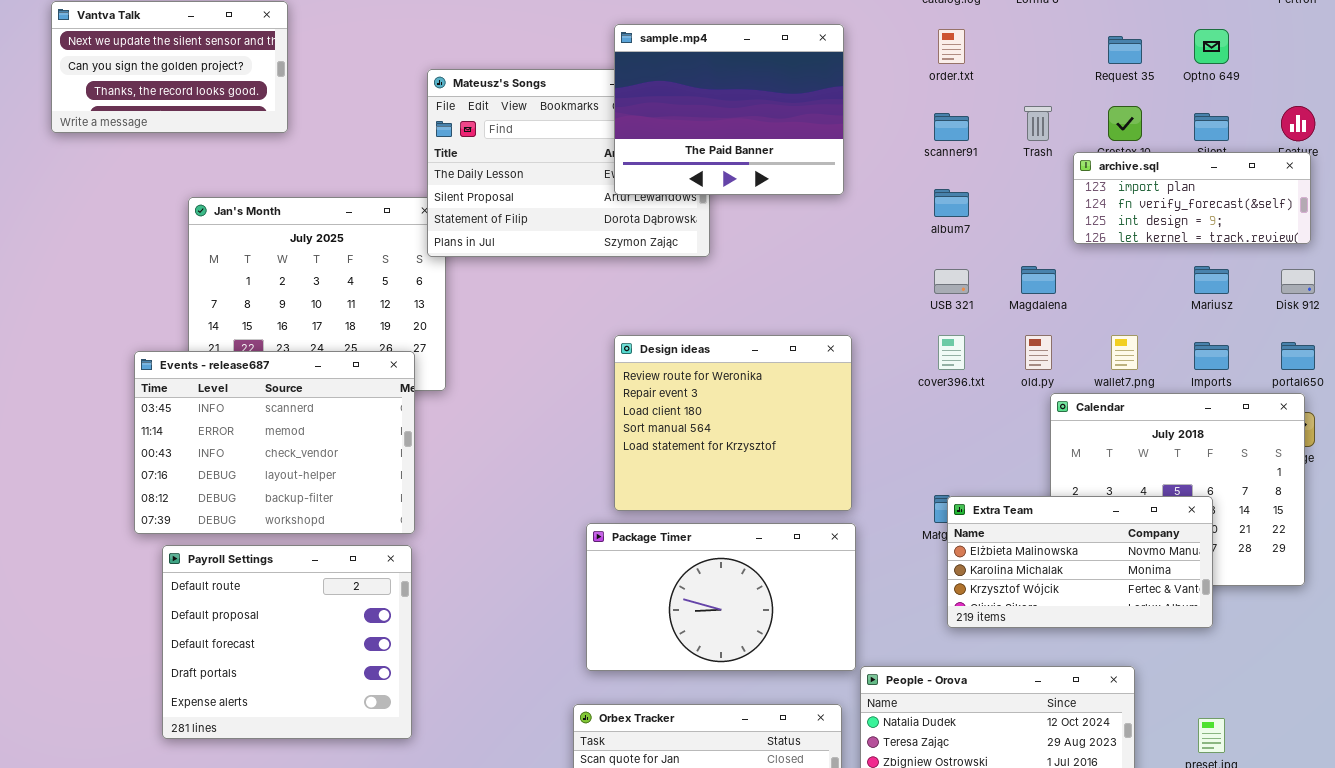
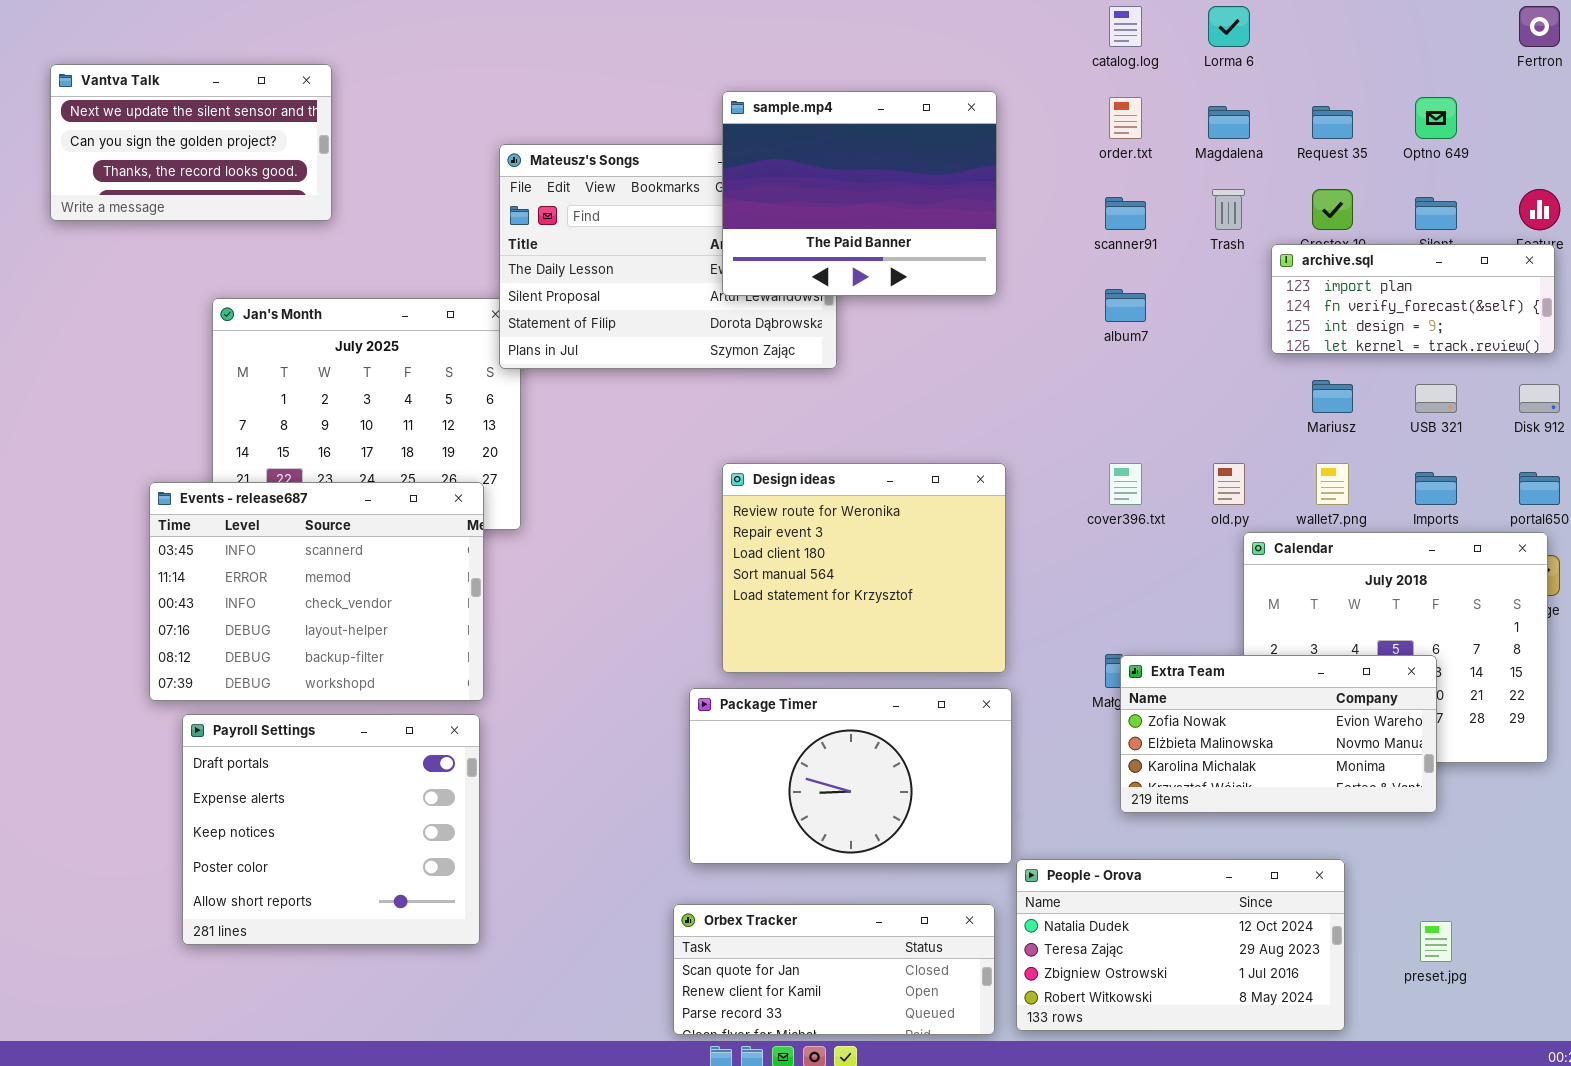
Magdalena: [1021,266,1056,294] -> [1208,106,1250,139], moved
Mariusz: [1194,266,1229,294] -> [1312,380,1353,413], moved
USB 321: [934,269,969,294] -> [1415,384,1457,413], moved
Extra Team: [947,496,1213,628] -> [1120,655,1437,813], scrolled up 1 row
Payroll Settings: [162,545,412,739] -> [182,714,480,945], scrolled down 3 rows

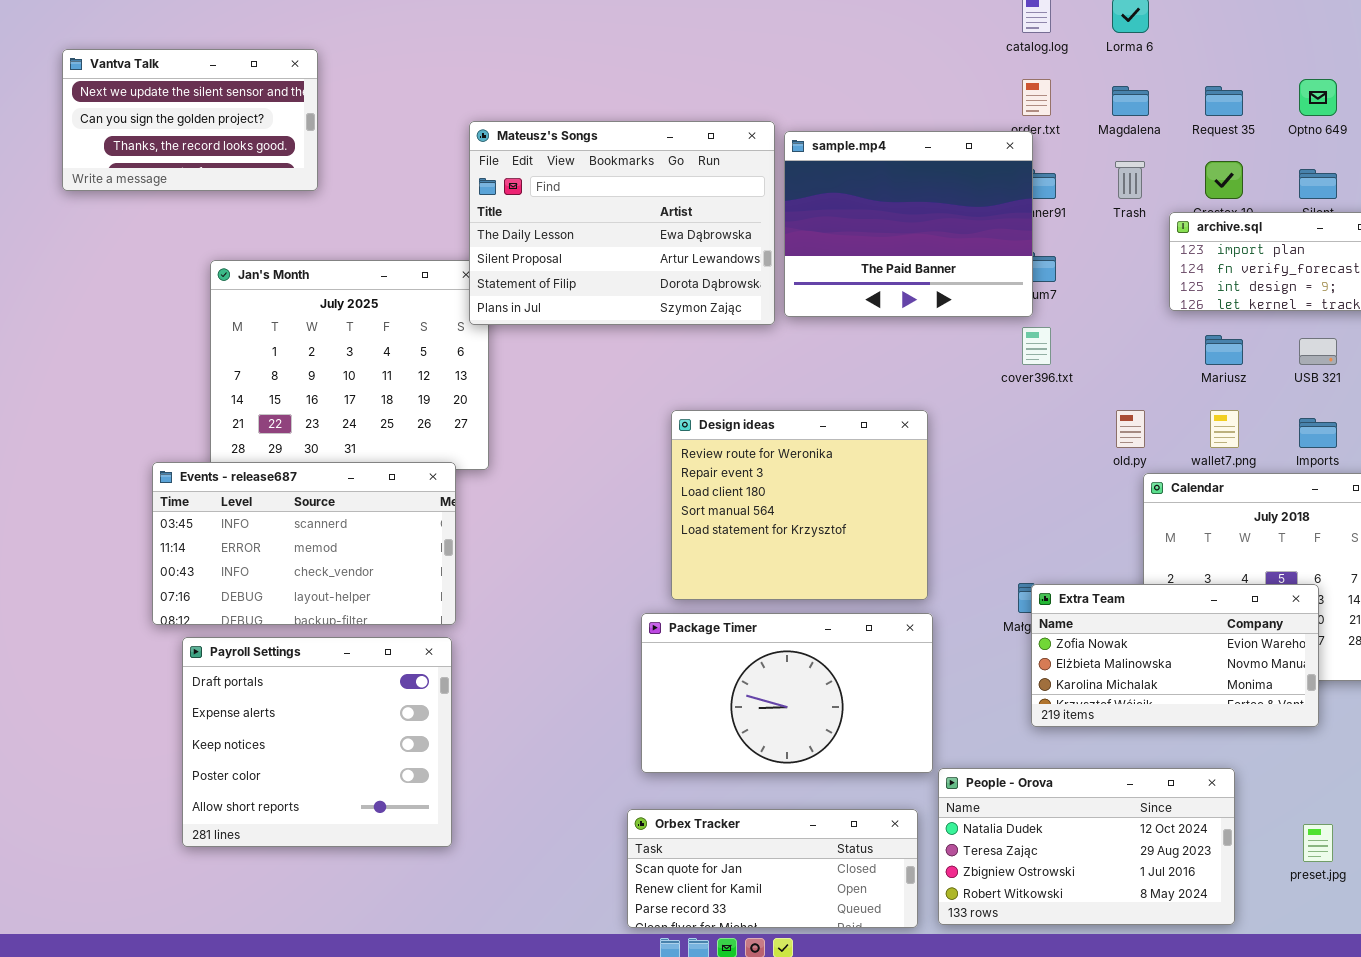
sample.mp4: [722,91,997,296] -> [784,131,1033,317], moved
cover396.txt: [1109,463,1142,505] -> [1022,327,1051,365], moved
Events - release687: [149,482,484,701] -> [152,462,456,625], resized

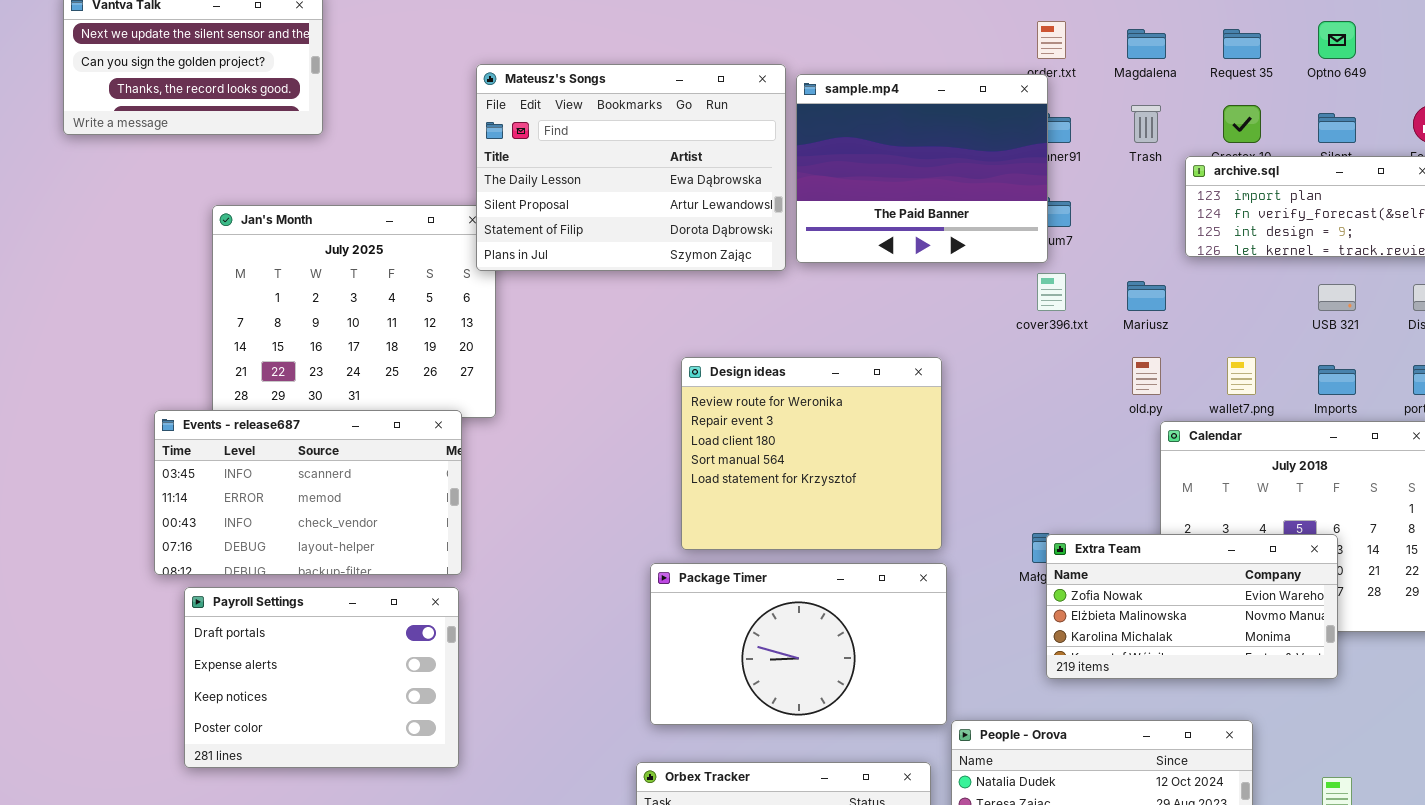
Mariusz: [1205,335,1243,365] -> [1127,281,1166,311], moved
Payroll Settings: [182,637,452,847] -> [184,587,459,768], resized

